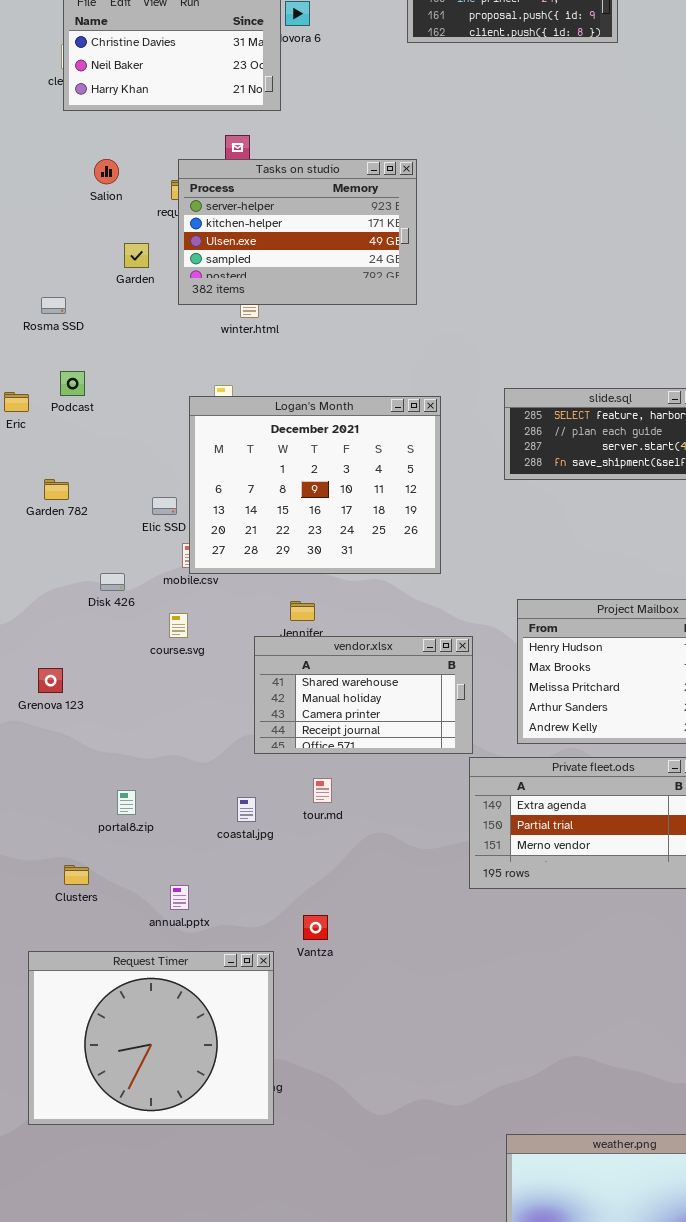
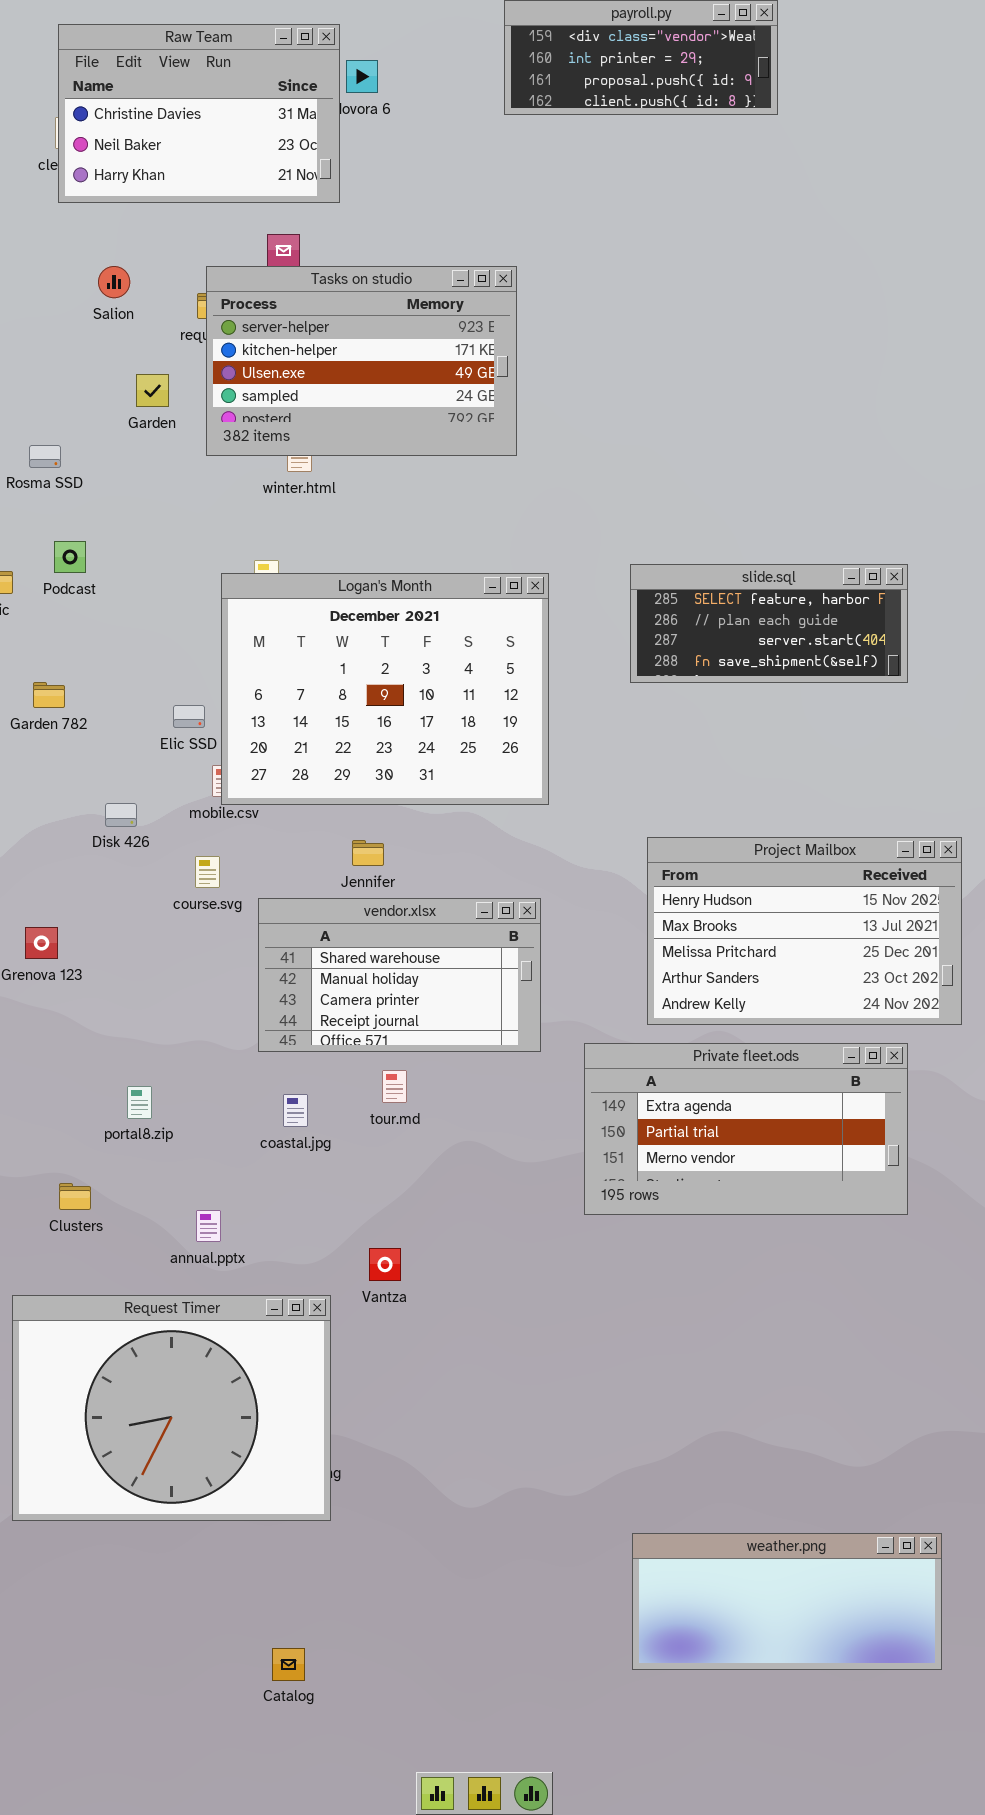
vendor.xlsx: [254,636,473,754] -> [258,898,541,1052], moved

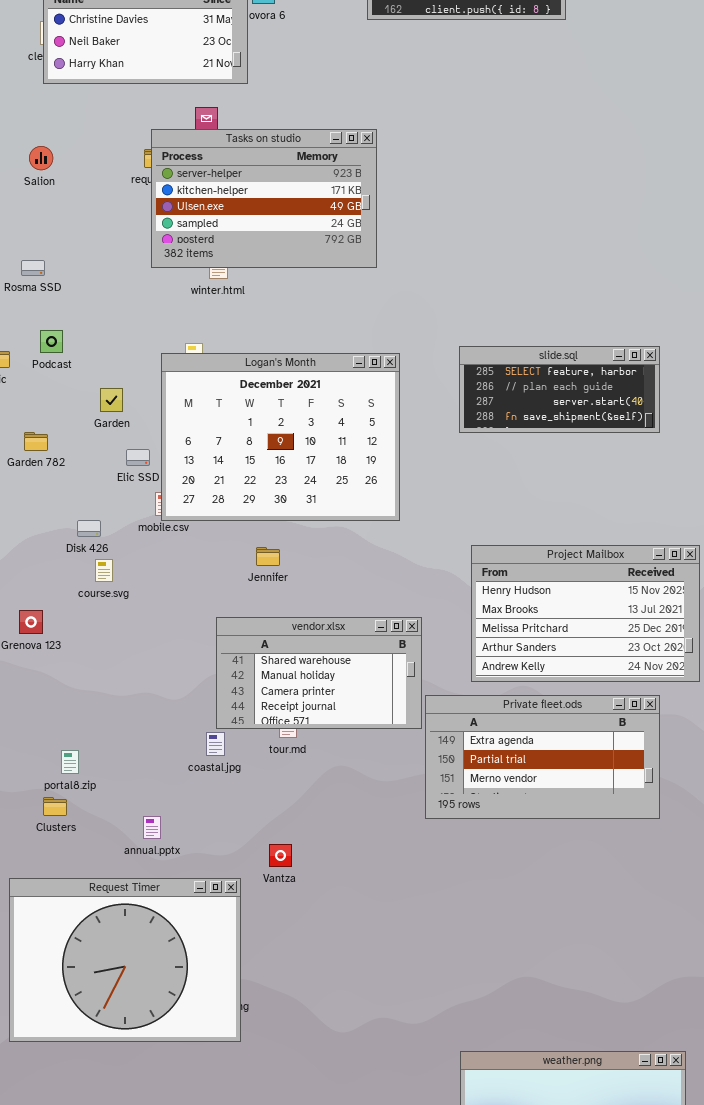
Salion: [98,266,130,298] -> [29,146,53,170], moved
Garden: [136,374,169,407] -> [100,388,123,412], moved
course.svg: [195,856,220,888] -> [95,559,113,582], moved
vendor.xlsx: [258,898,541,1052] -> [216,617,422,729], moved
portal8.zip: [127,1086,152,1119] -> [61,750,79,774], moved

